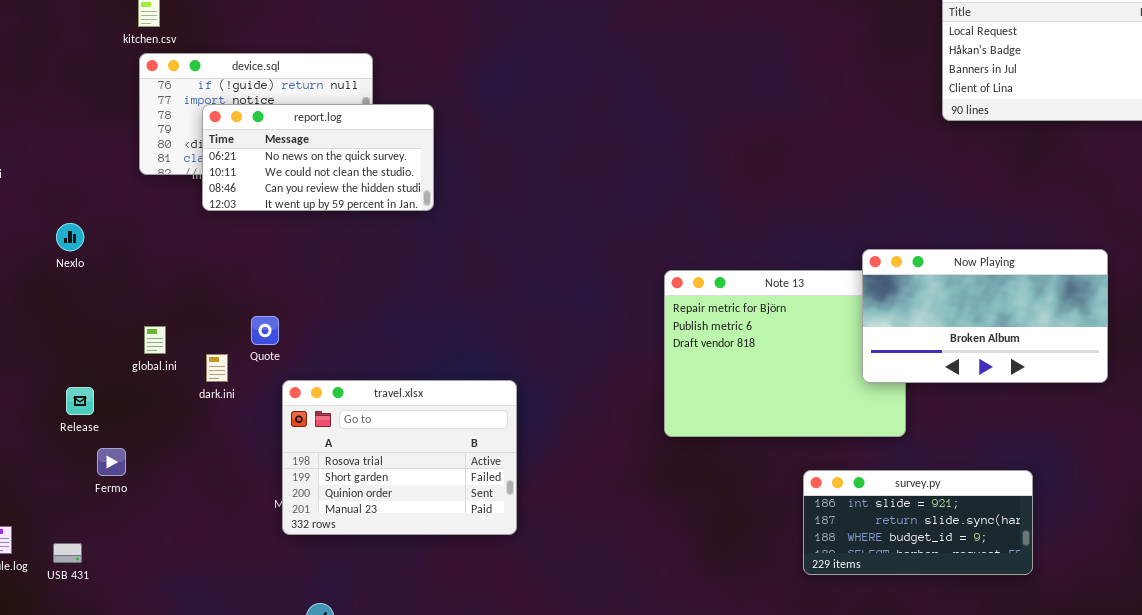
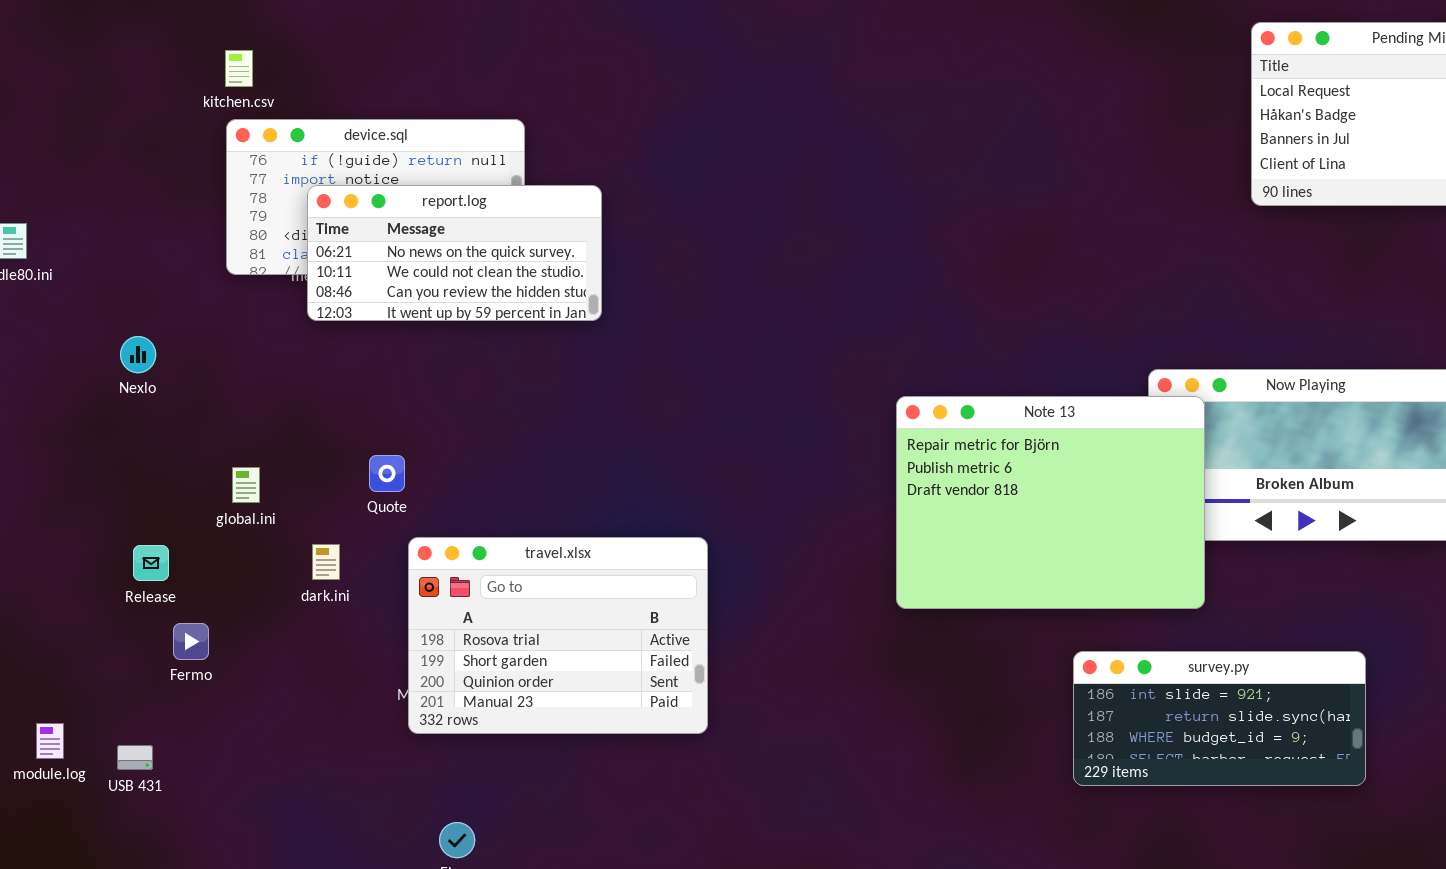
Note 13: [664,270,906,437] -> [896,396,1205,609], raised
dark.ini: [206,354,228,382] -> [312,544,340,580], moved

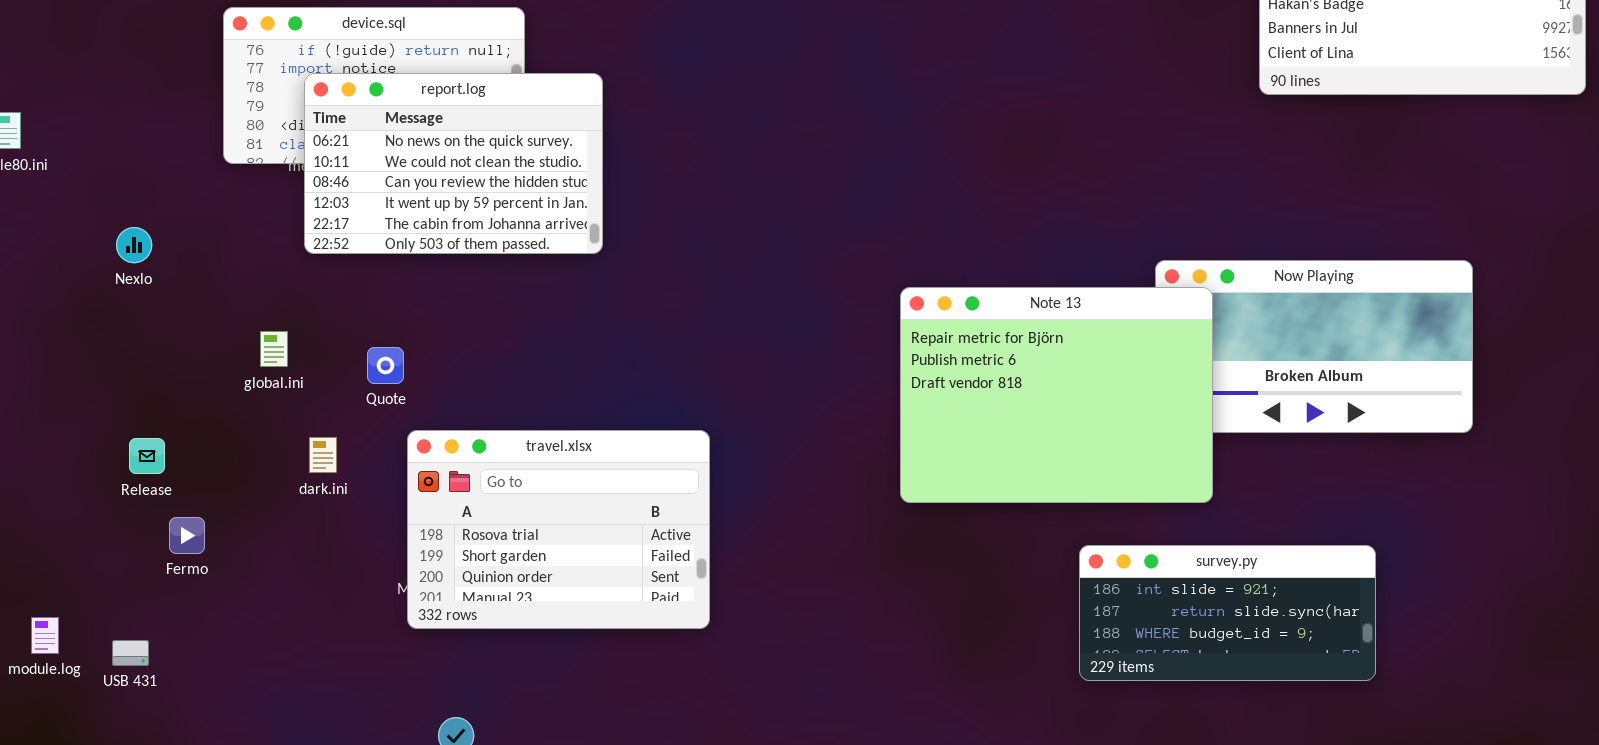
report.log: [307,185,602,321] -> [304,73,603,254], resized
global.ini: [232,467,260,503] -> [260,331,288,367], moved

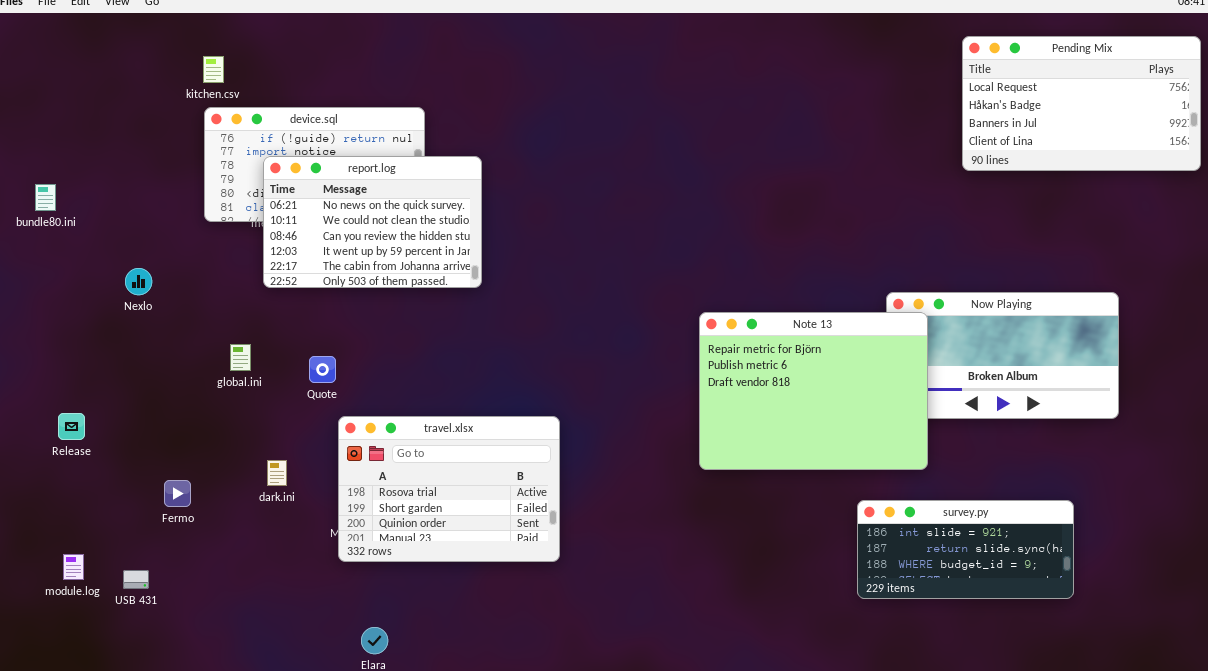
dark.ini: [309,437,337,473] -> [267,460,287,486], moved
Release: [129,438,165,474] -> [58,413,85,440], moved
survey.py: [1079,545,1376,681] -> [857,500,1074,599], moved

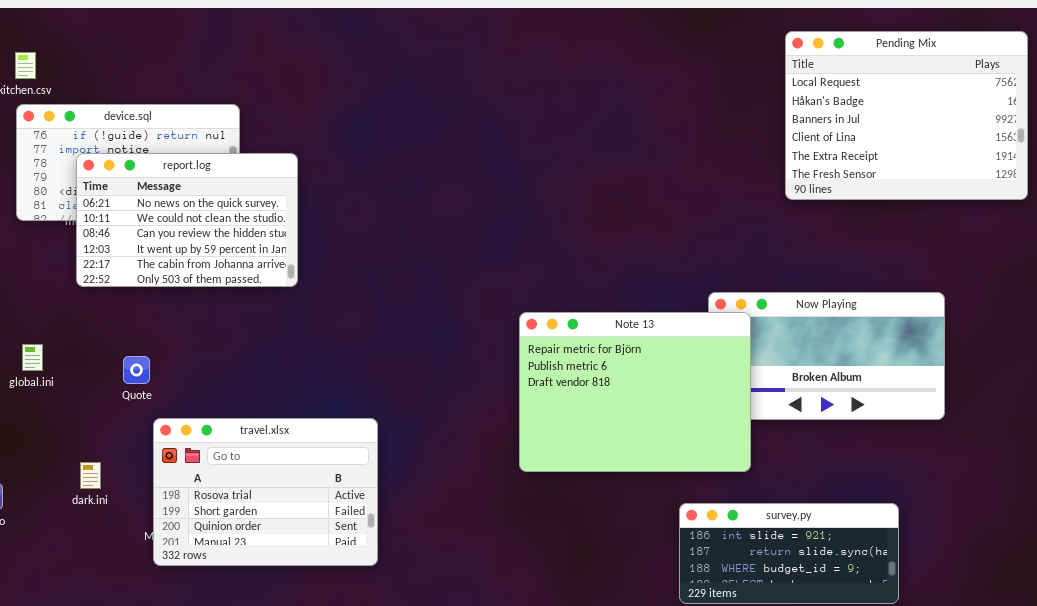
Pending Mix: [962,36,1201,171] -> [785,31,1028,200], resized
global.ini: [230,344,251,371] -> [22,344,43,371], moved

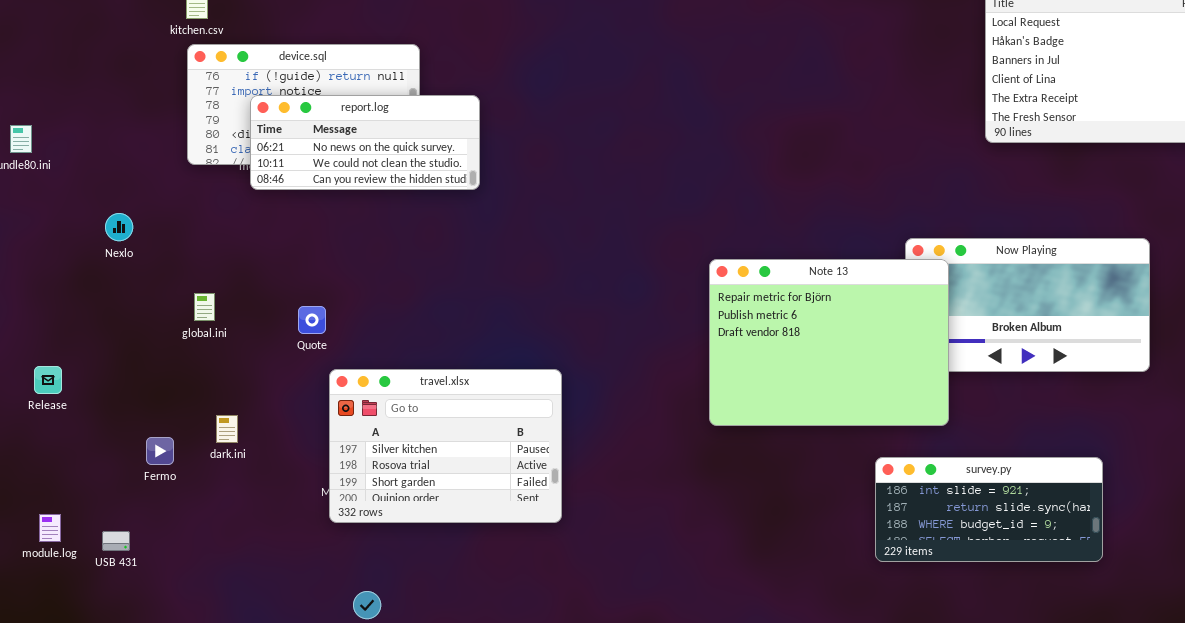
report.log: [76,153,298,287] -> [250,95,480,190], resized
travel.xlsx: [153,418,378,566] -> [329,369,562,523], scrolled up 1 row
dark.ini: [80,462,101,489] -> [216,415,238,443], moved

